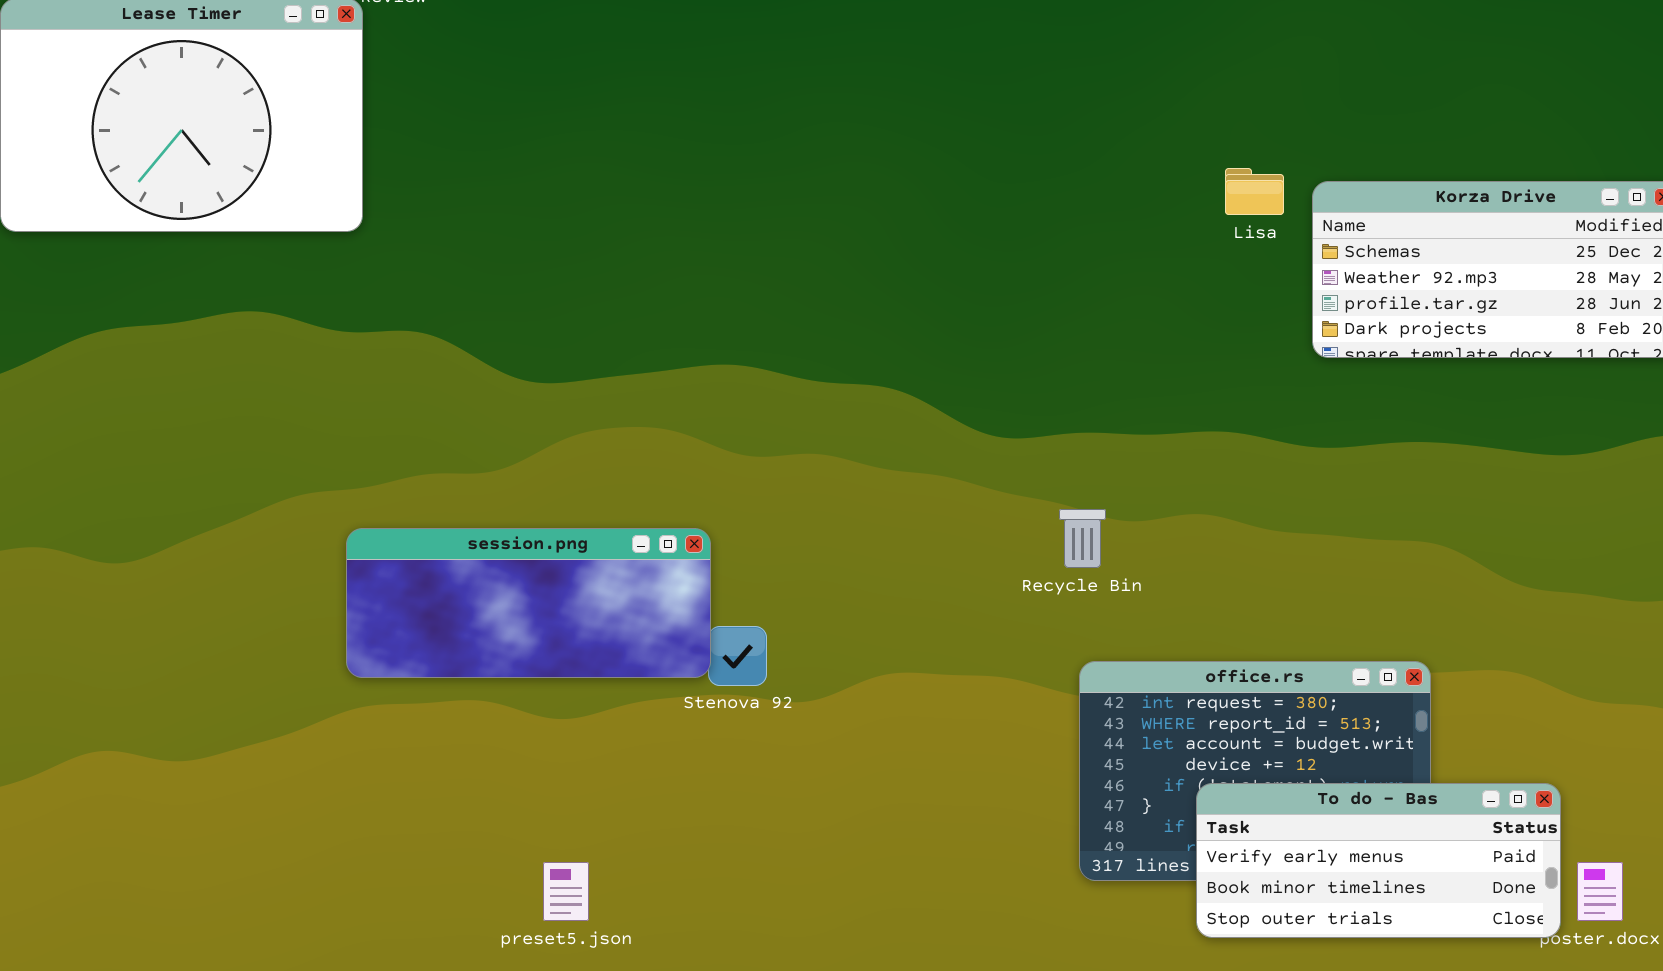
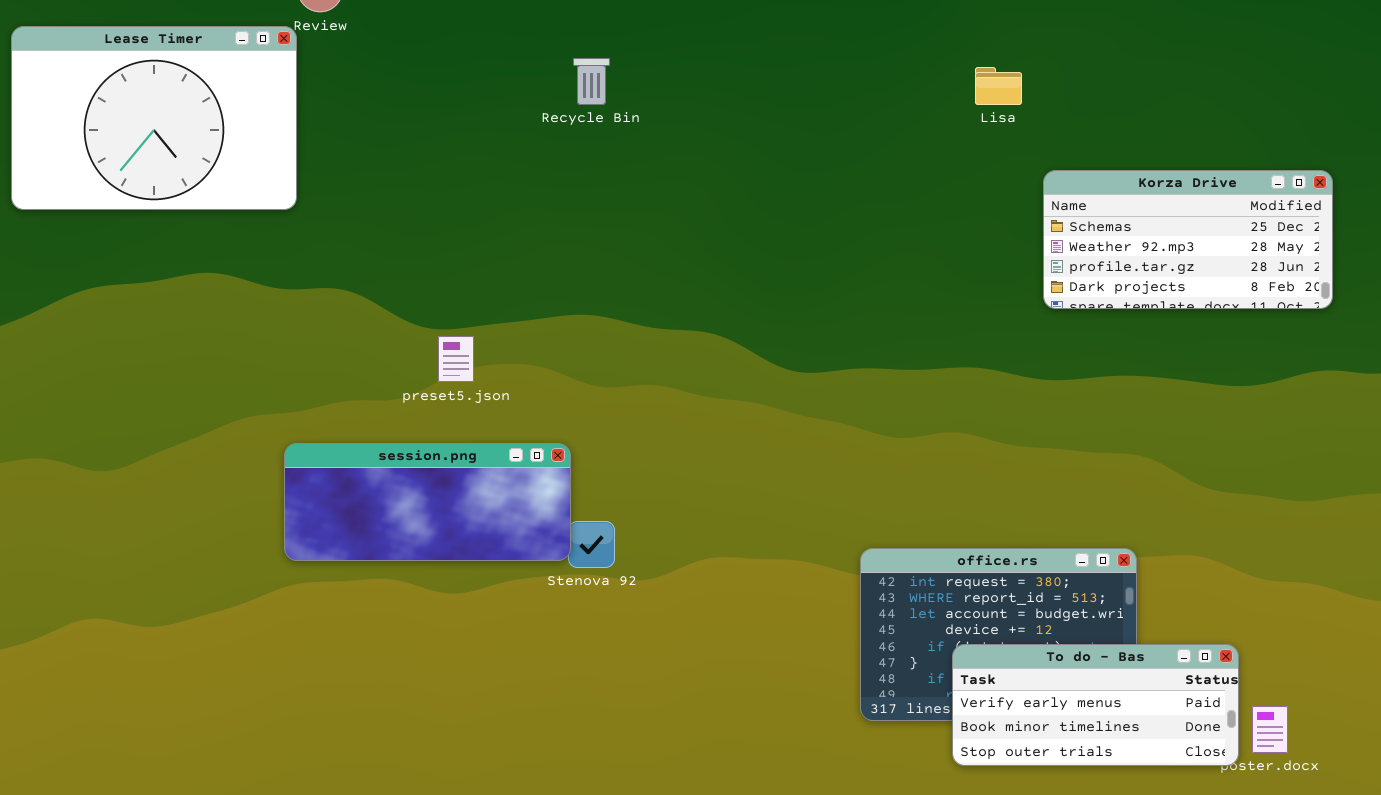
Lisa: [1225,168,1284,215] -> [975,67,1022,105], moved
Recycle Bin: [1059,509,1106,568] -> [573,58,610,105], moved
preset5.json: [543,862,589,921] -> [438,336,474,382], moved

